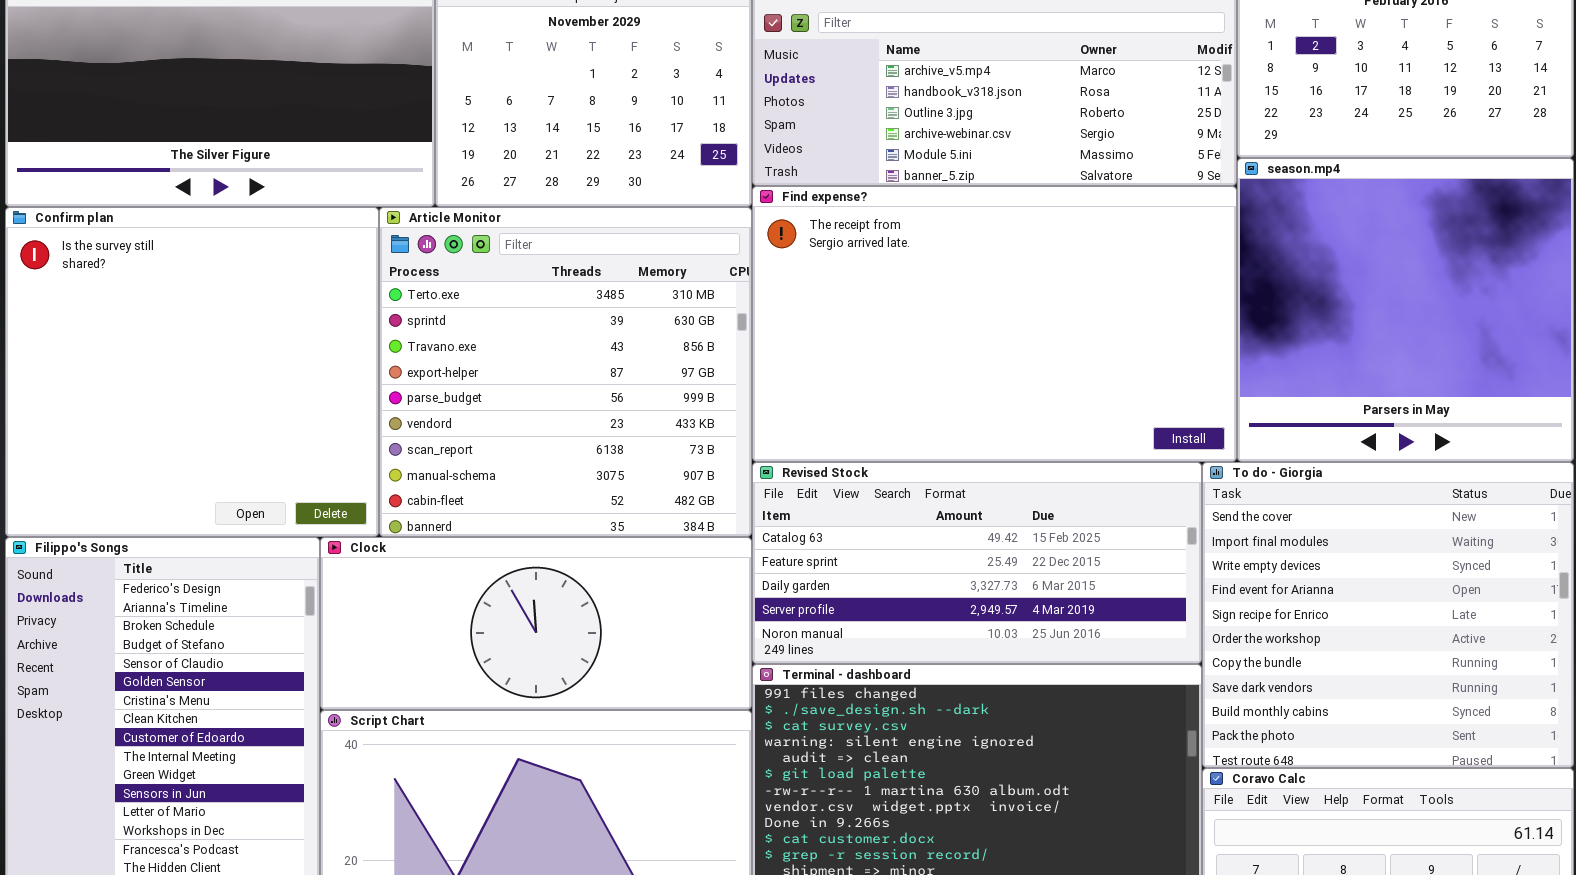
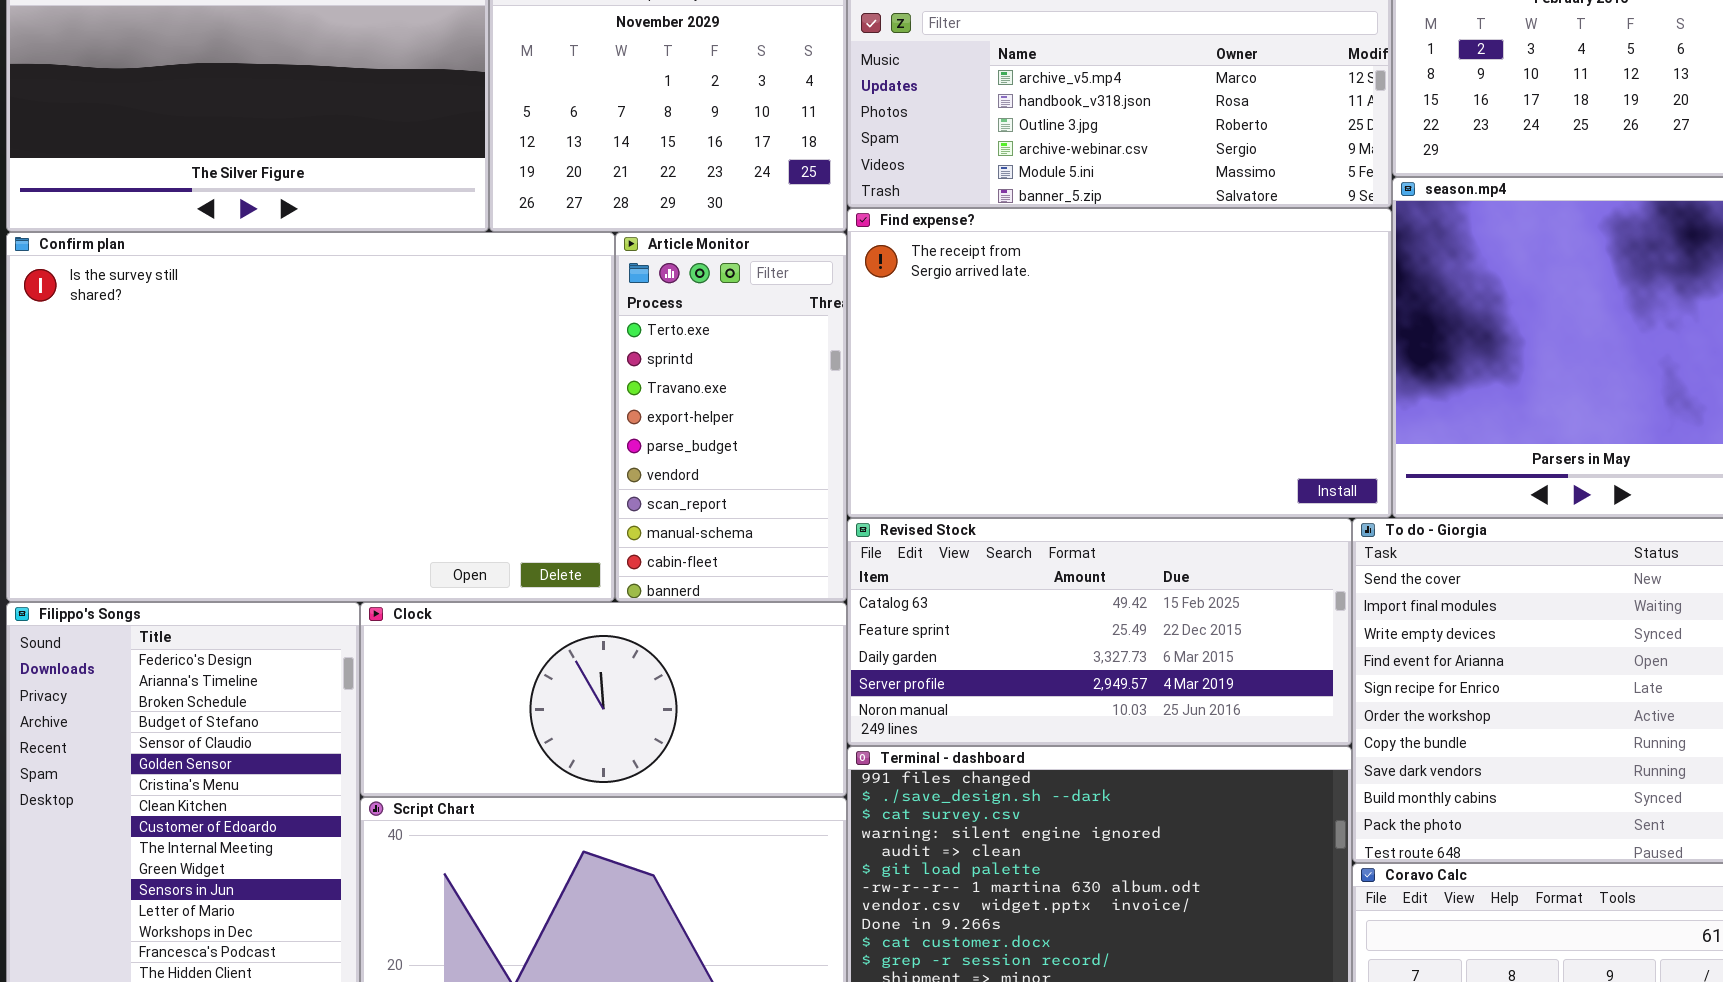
Confirm plan: [5,207,379,537] -> [6,232,615,602], resized
Article Monitor: [379,207,752,537] -> [615,232,847,602], resized

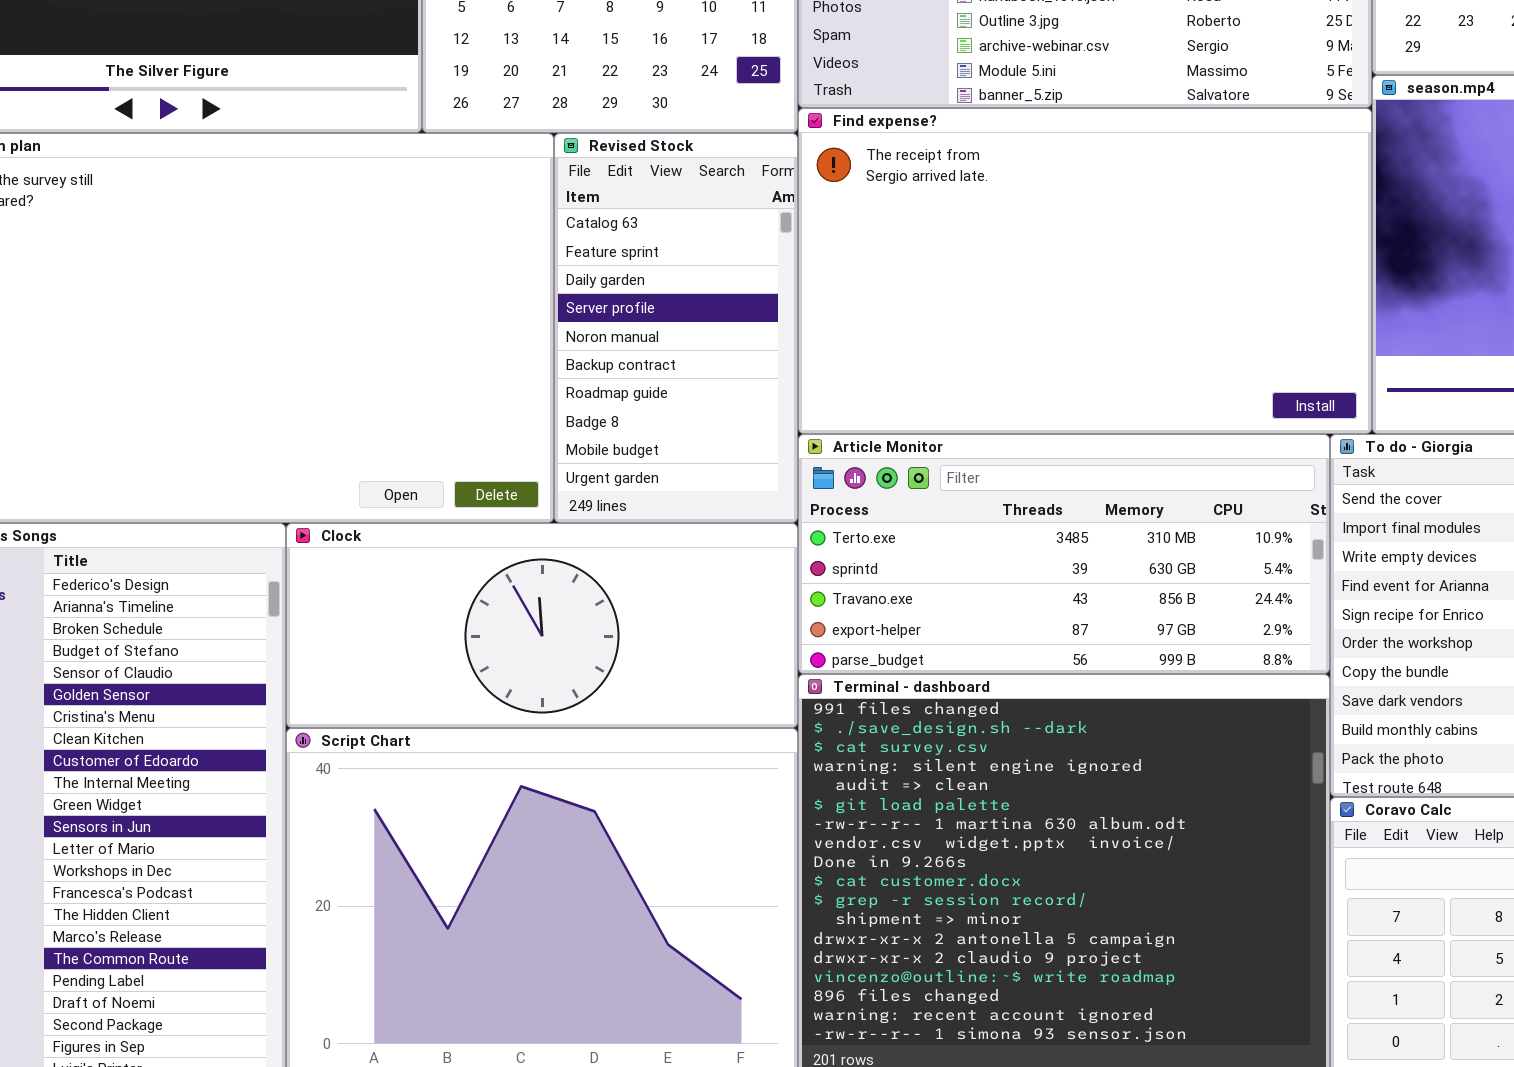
Article Monitor: [615,232,847,602] -> [798,434,1330,674], moved, resized
Revised Stock: [847,518,1352,746] -> [554,133,798,523], moved, resized

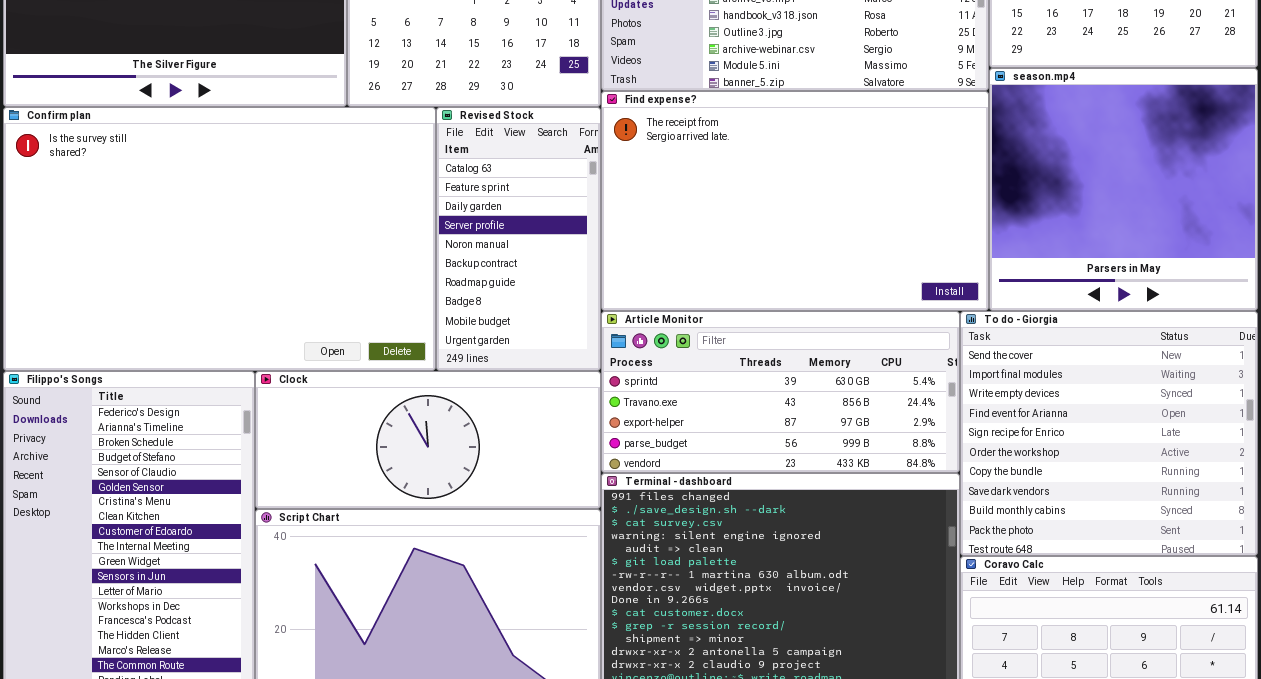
Article Monitor: [798,434,1330,674] -> [601,311,960,473], scrolled down 1 row

